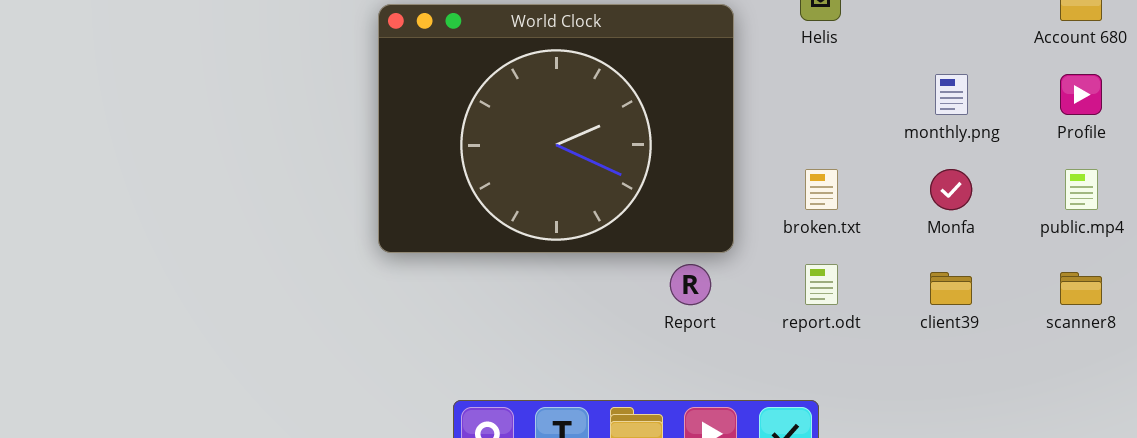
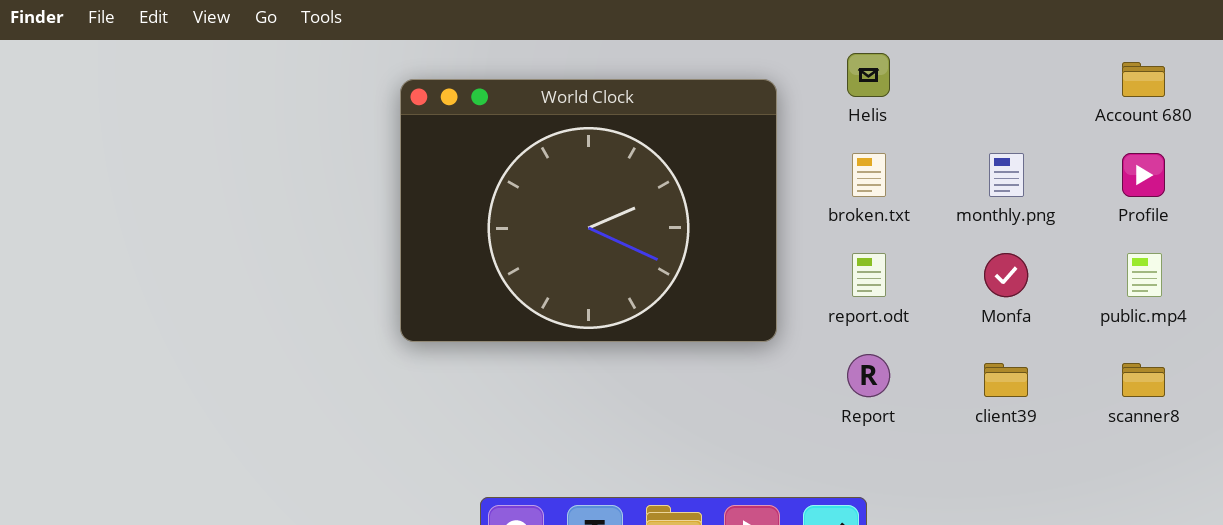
broken.txt: [805,169,838,210] -> [852,153,886,197], moved
Report: [670,264,711,305] -> [847,354,890,397], moved
report.odt: [805,264,838,305] -> [852,253,886,297], moved

